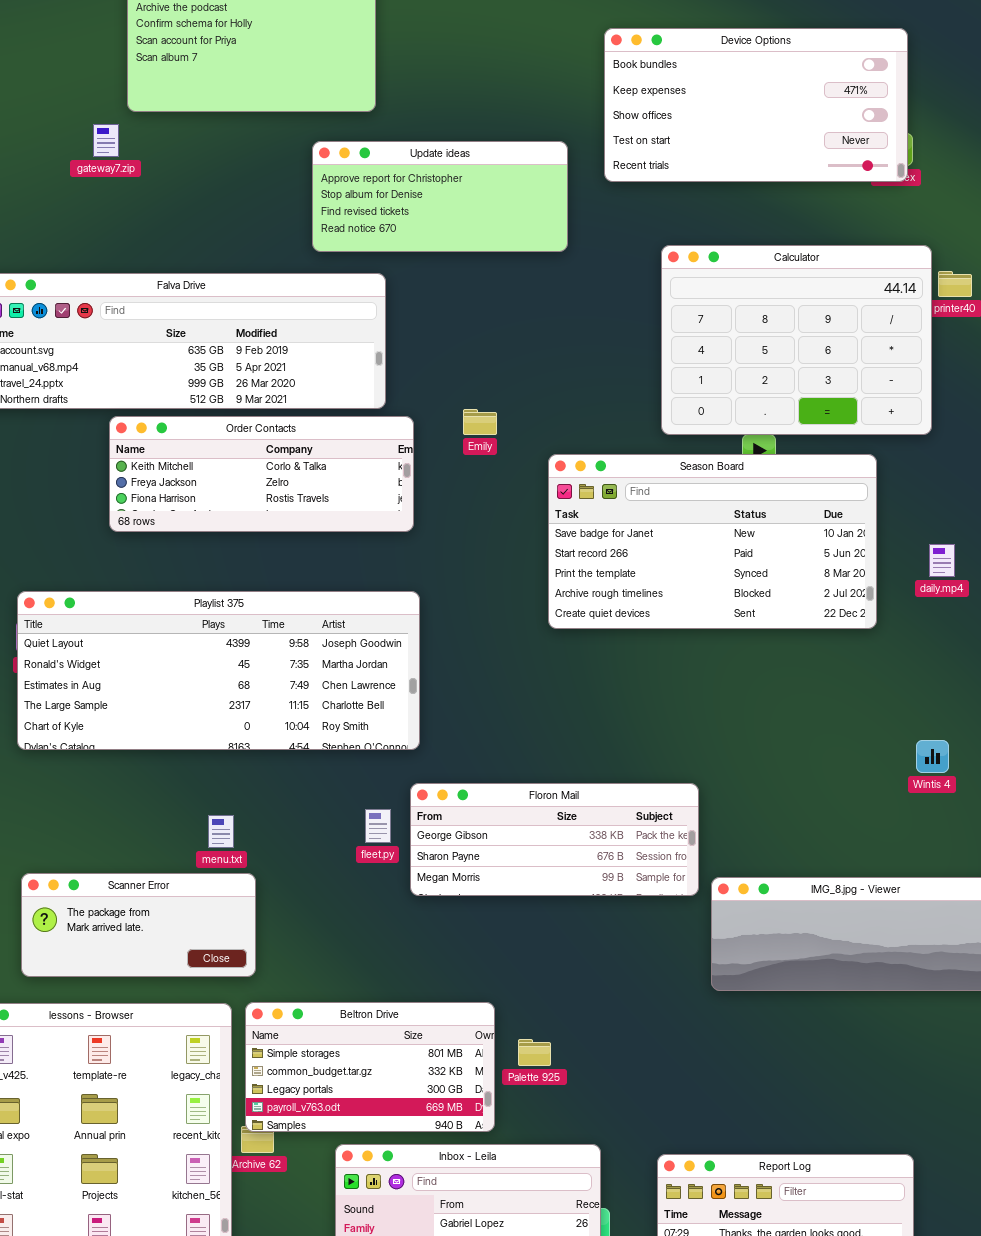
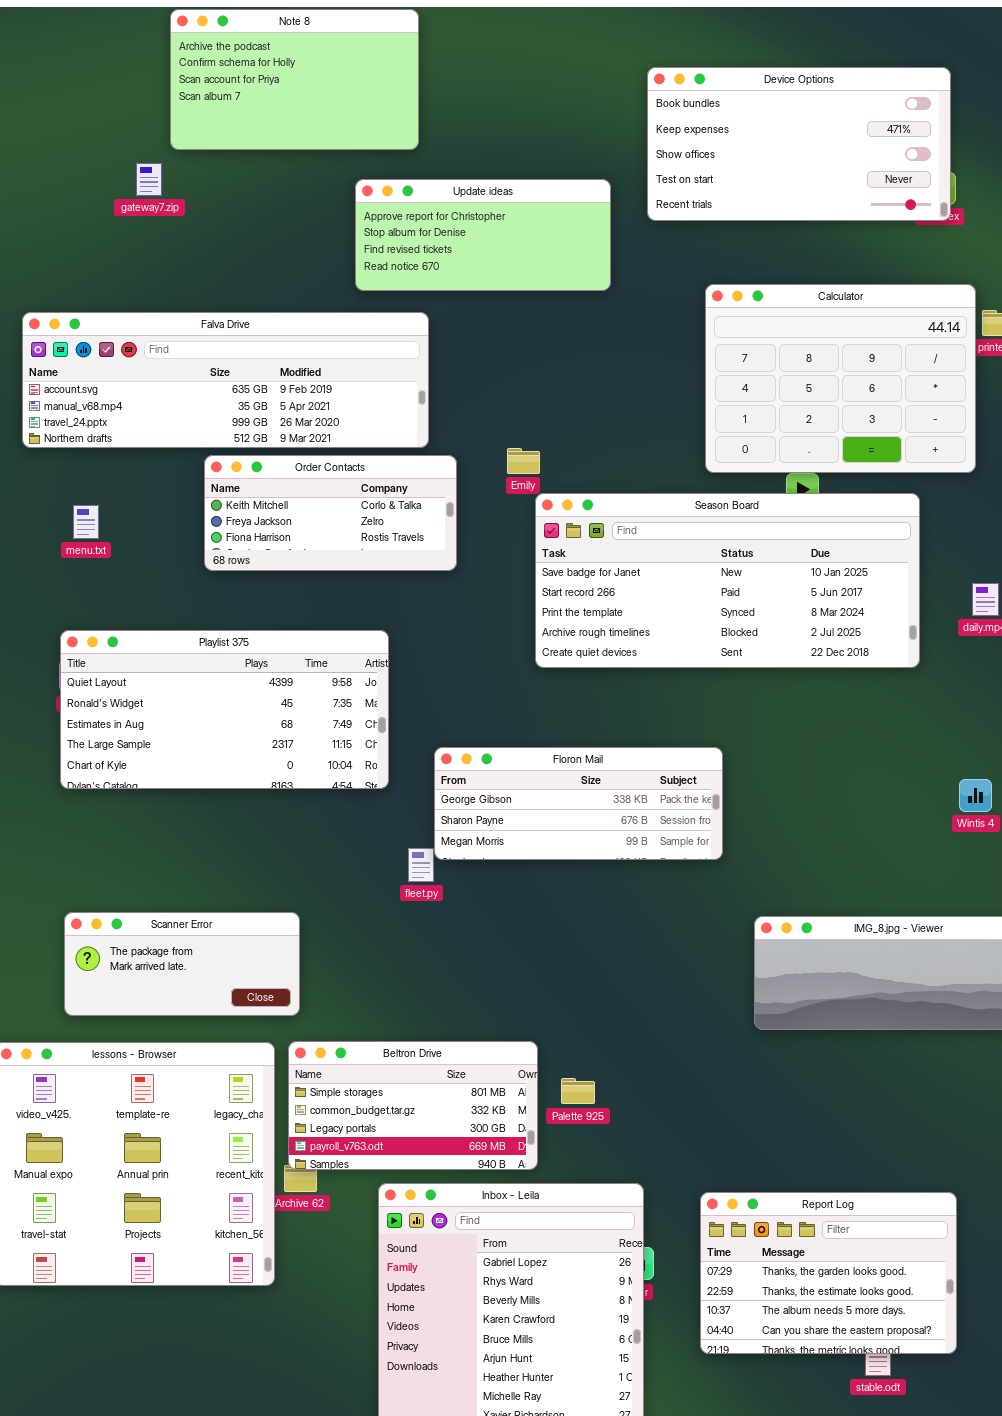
Order Contacts: [109,416,414,532] -> [204,455,457,571], resized
Season Board: [548,454,877,629] -> [535,493,920,668], resized
Playlist 375: [17,591,420,750] -> [60,630,389,789], resized
Floron Mail: [410,783,699,896] -> [434,747,723,860], moved
menu.txt: [208,815,234,848] -> [73,505,99,539], moved

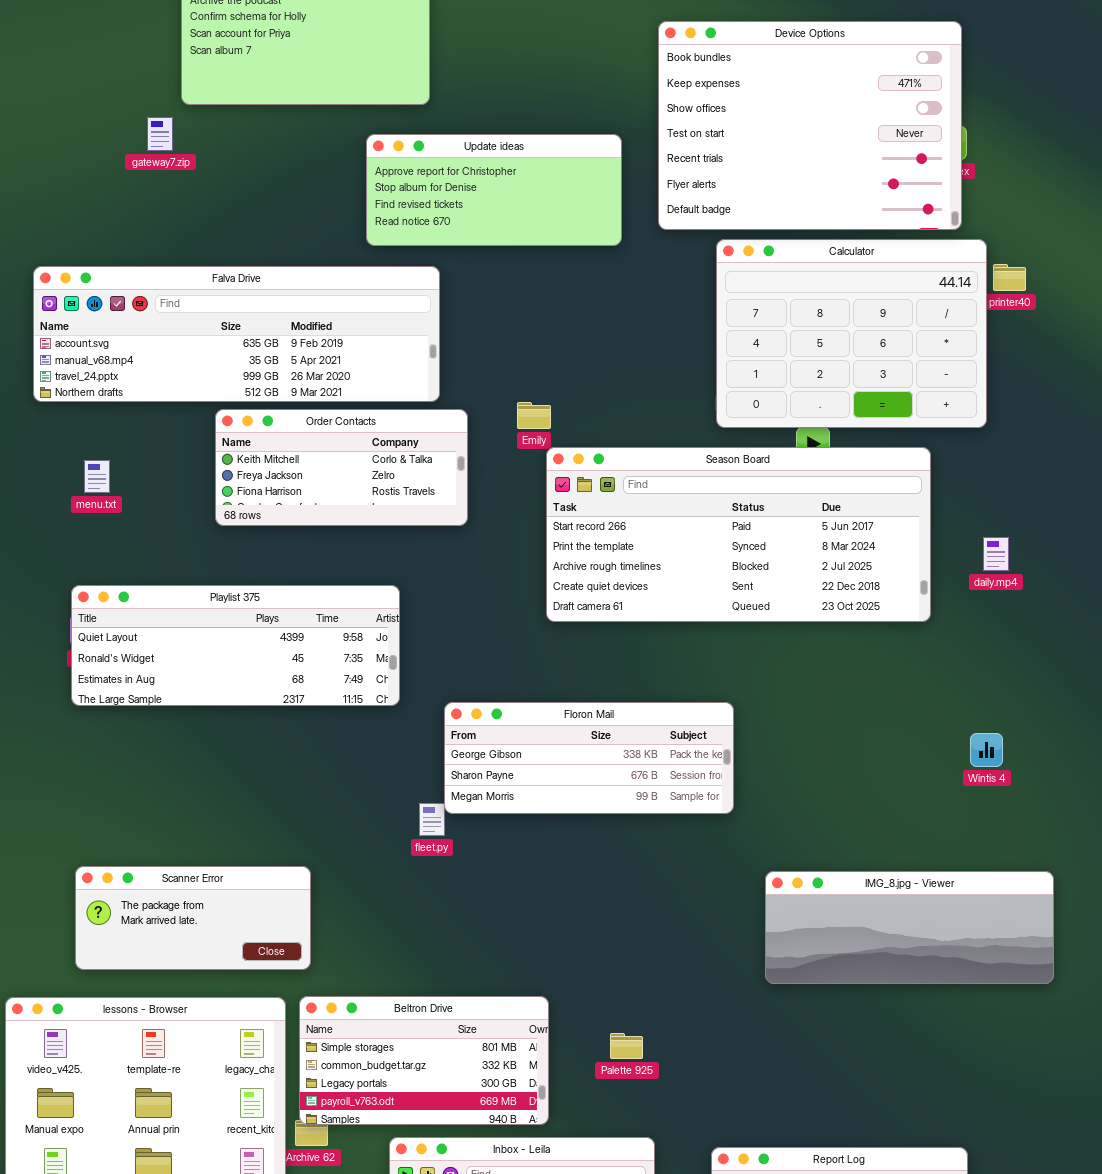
Device Options: [647,67,951,221] -> [658,21,962,230], resized
Season Board: [535,493,920,668] -> [546,447,931,622], scrolled down 1 row
Playlist 375: [60,630,389,789] -> [71,585,400,706], resized
Palette 925: [561,1078,595,1104] -> [610,1033,643,1059], moved

